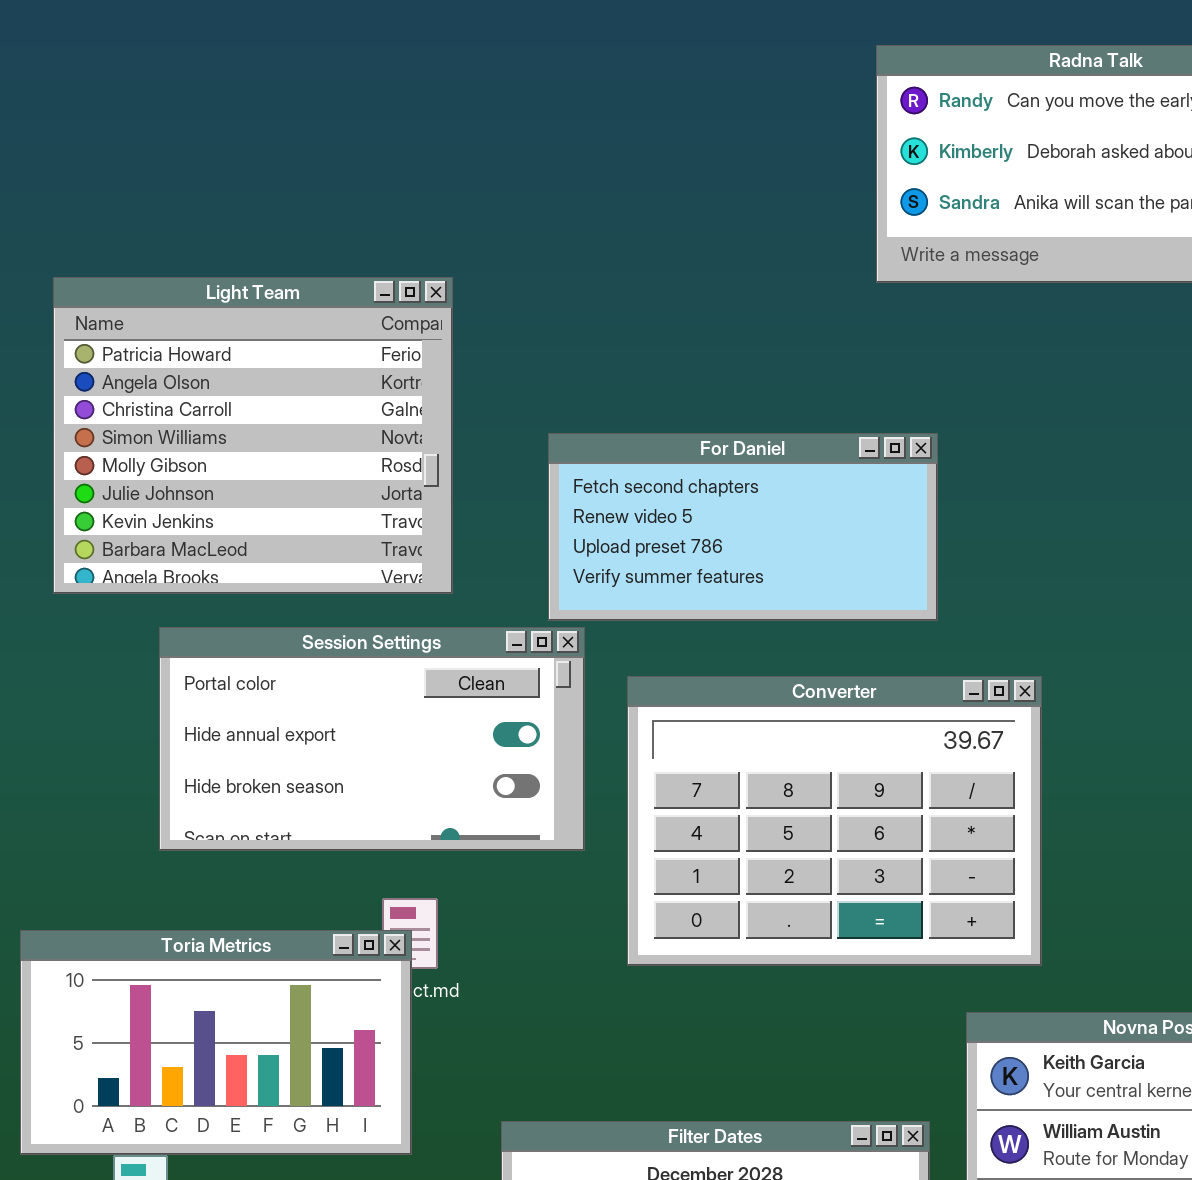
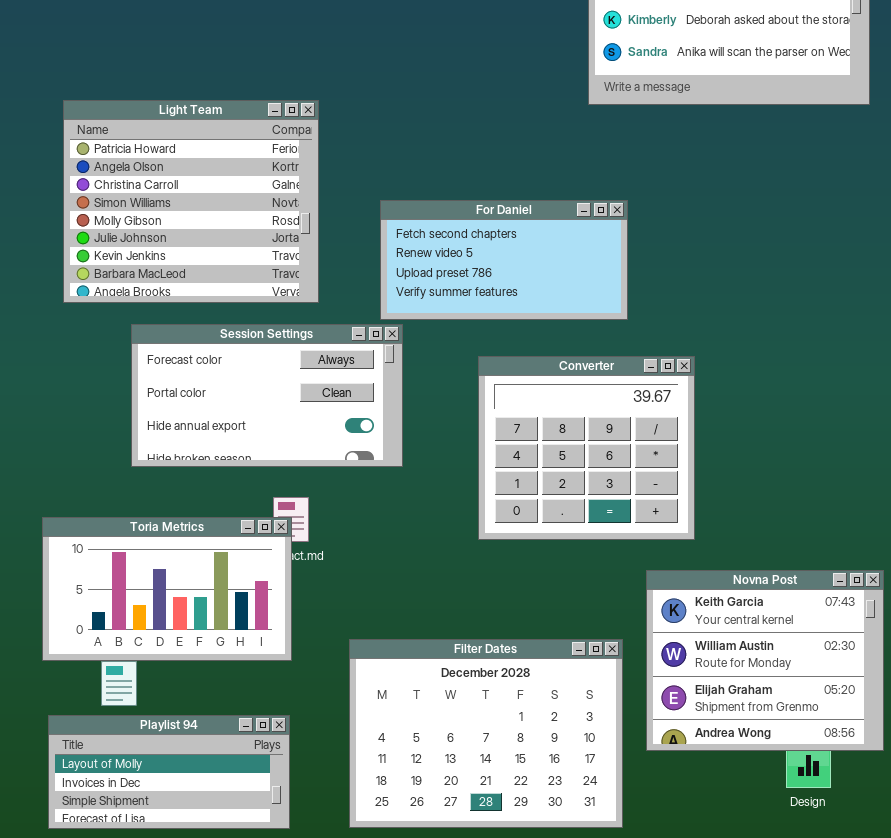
Session Settings: [159,627,585,851] -> [131,324,403,467], scrolled up 1 row
Converter: [627,676,1042,966] -> [478,356,695,540], resized

